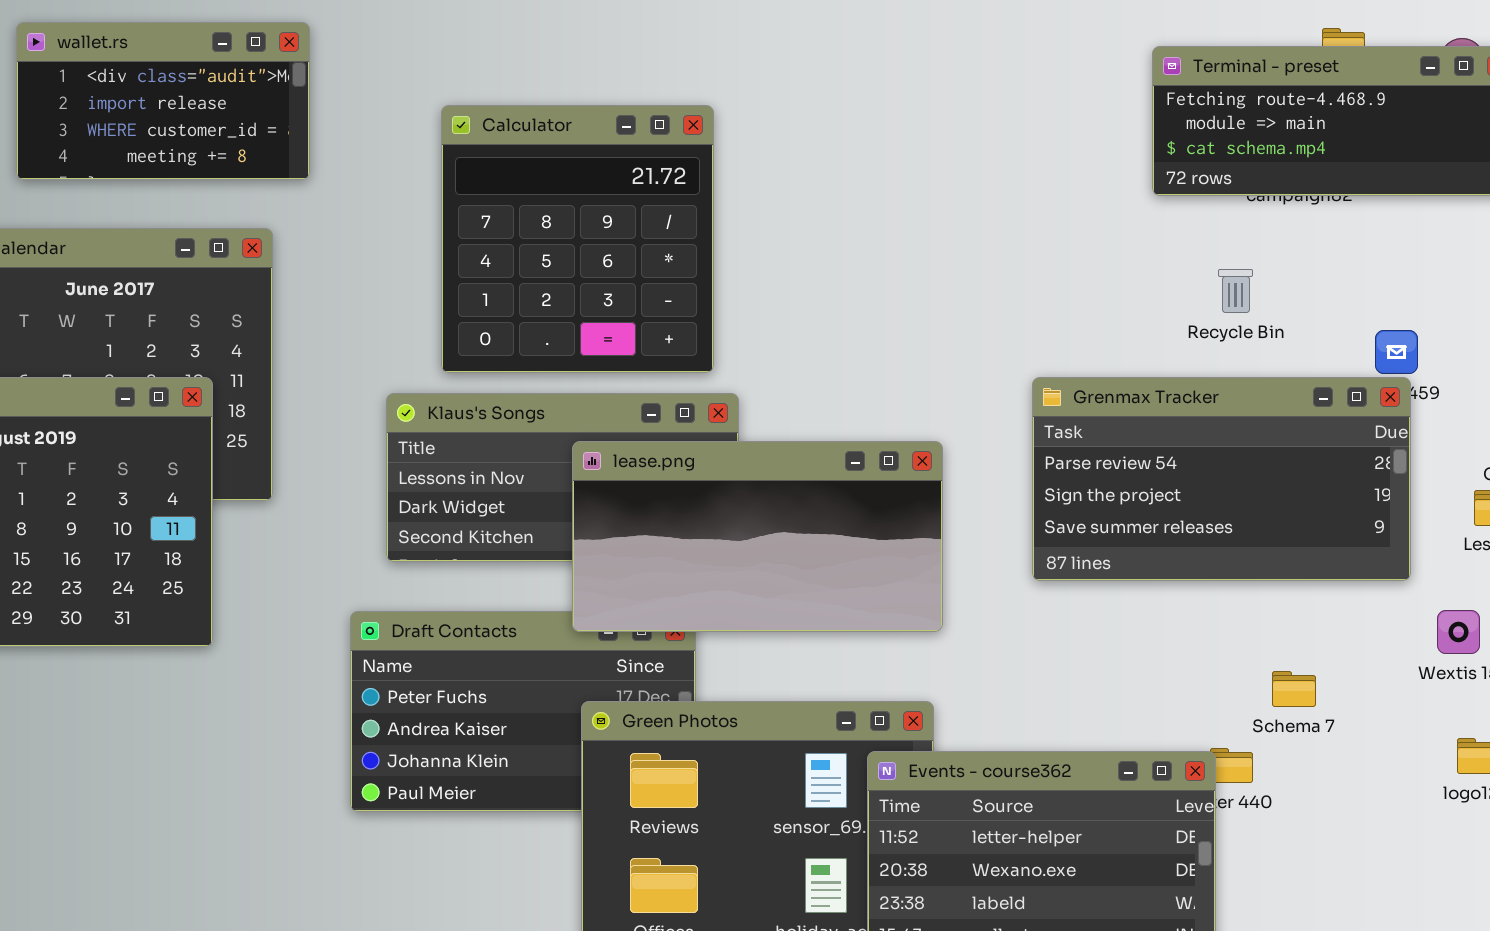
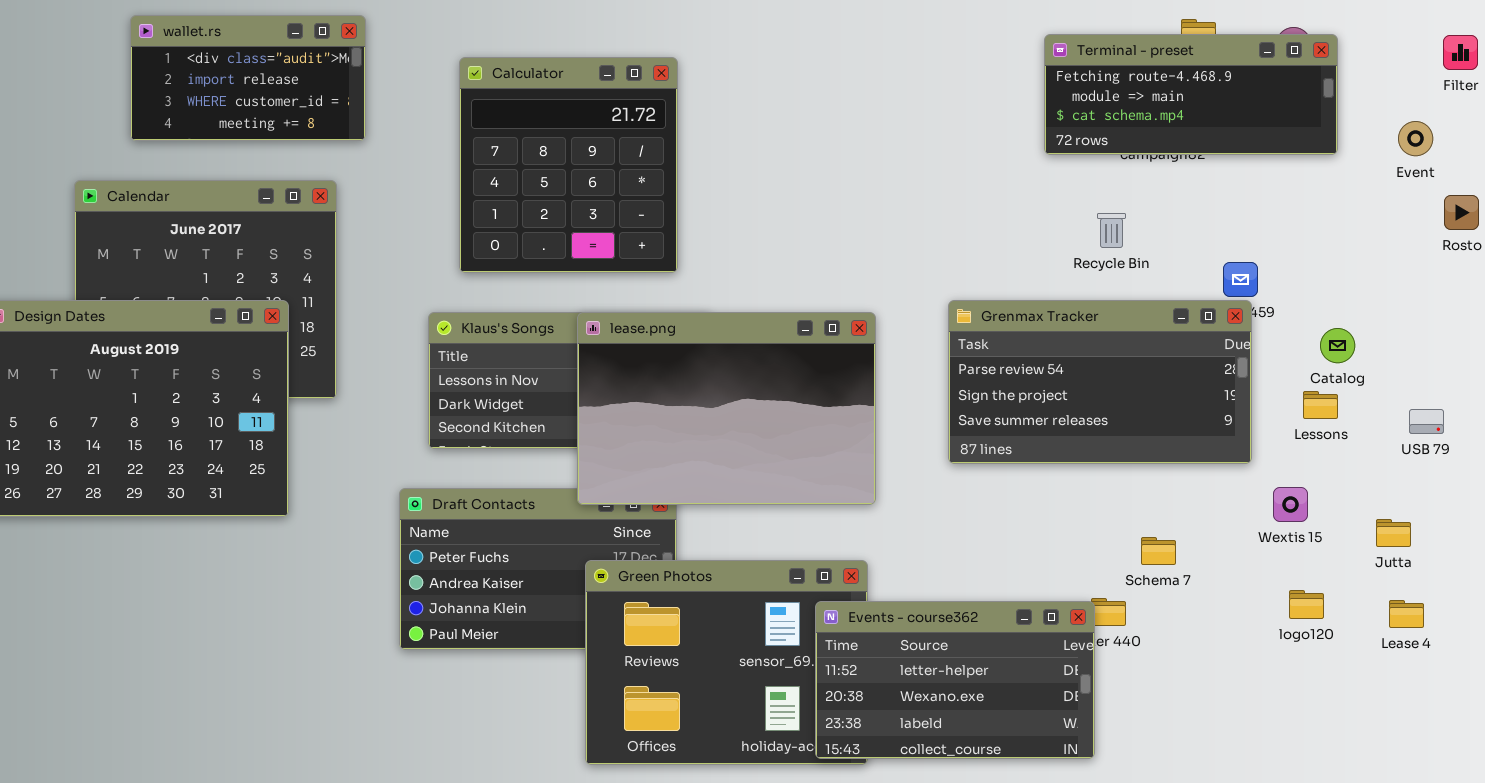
Calculator: [441,105,714,373] -> [459,57,678,273], moved
lease.png: [572,441,943,632] -> [577,312,876,505], resized

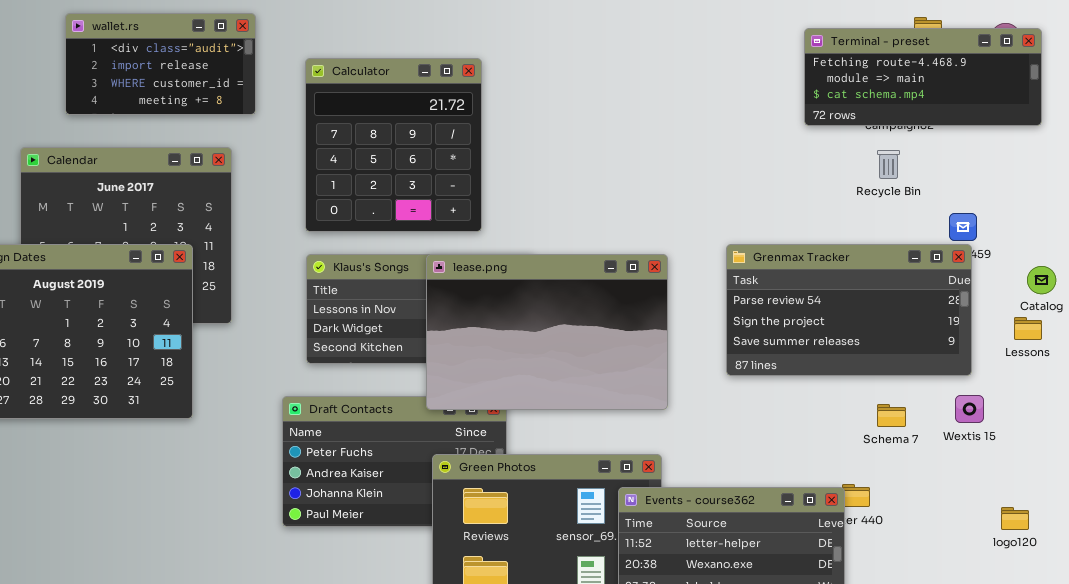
Calculator: [459,57,678,273] -> [305,58,482,232], moved
Recycle Bin: [1097,213,1126,248] -> [877,150,900,179], moved
Wextis 15: [1273,487,1308,522] -> [955,395,984,423], moved
Schema 7: [1141,537,1176,565] -> [877,404,906,427], moved
logo120: [1289,590,1324,619] -> [1001,507,1029,530], moved

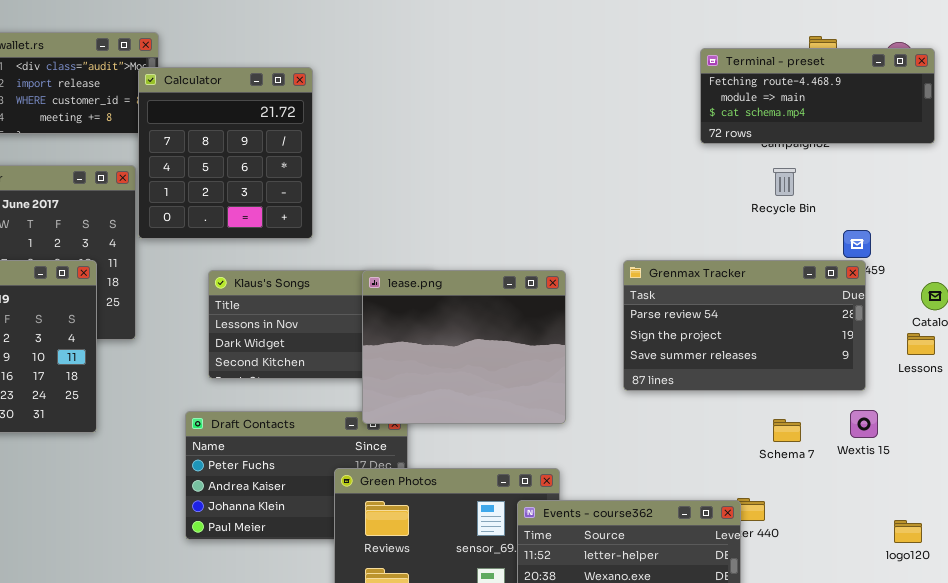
Calculator: [305,58,482,232] -> [138,67,313,239], moved
lease.png: [426,254,668,410] -> [362,270,566,424], resized

